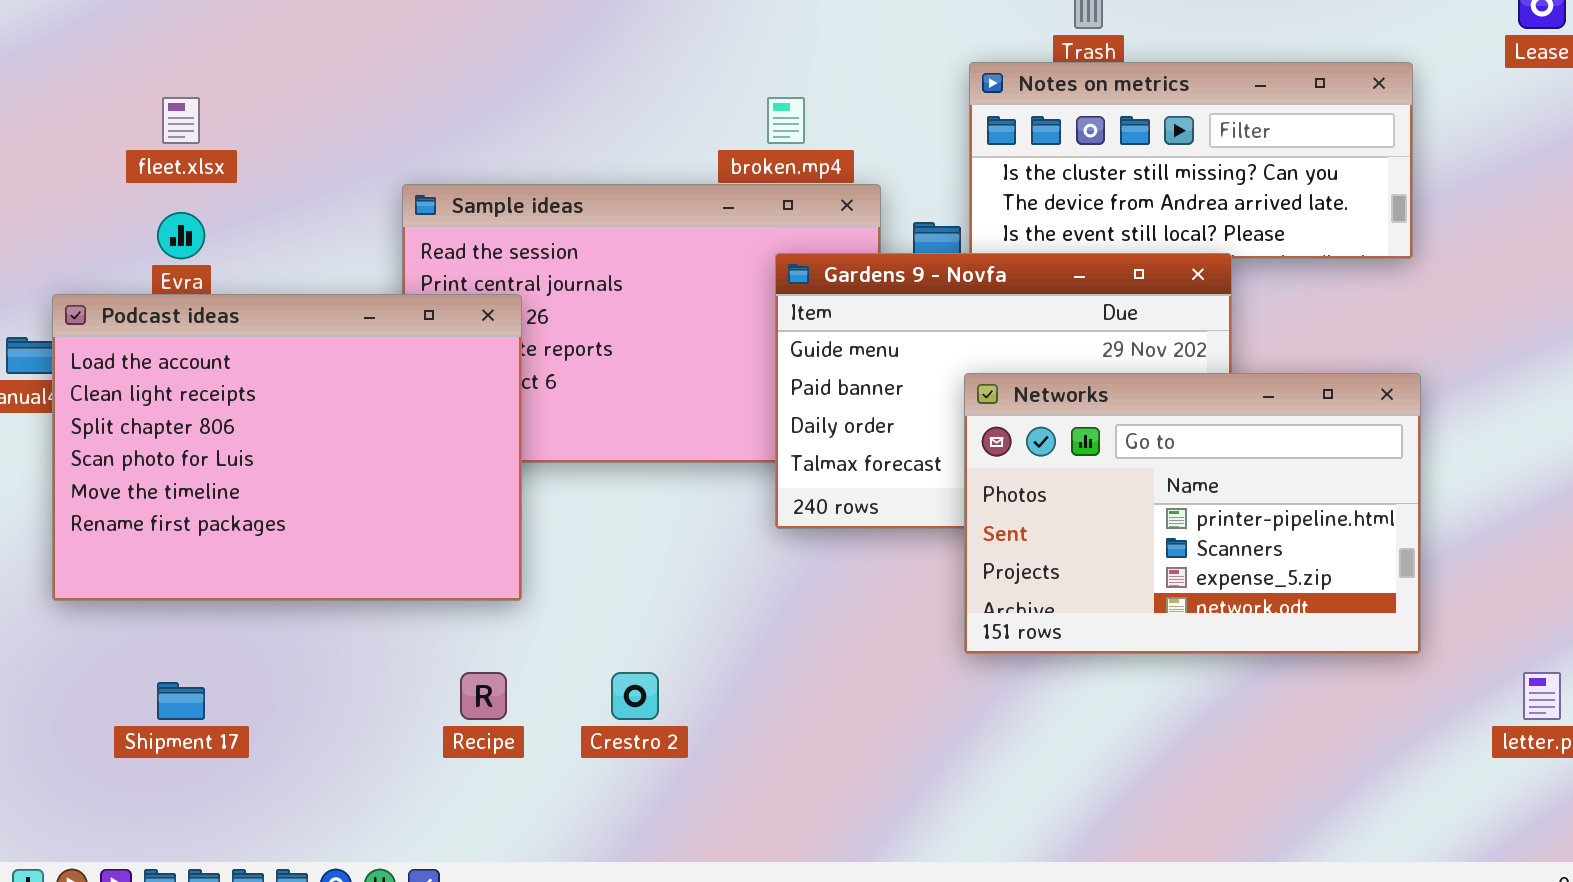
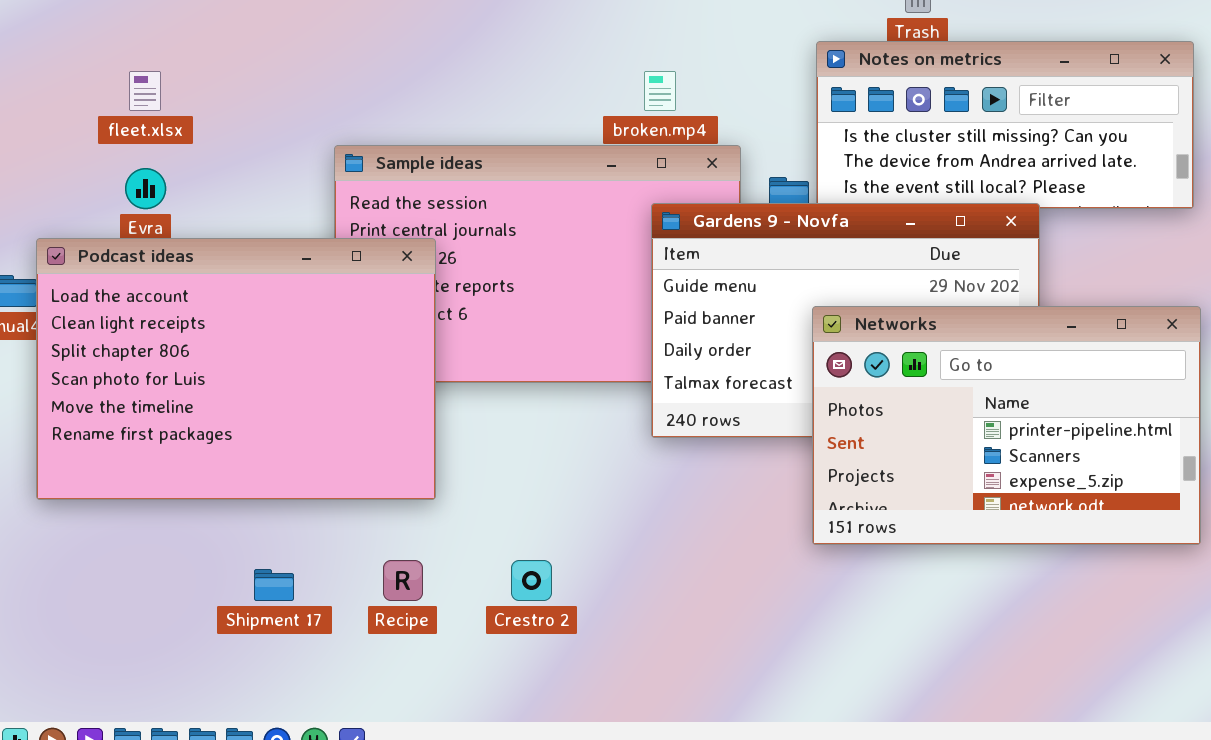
Shipment 17: [157,682,205,720] -> [254,569,294,601], moved

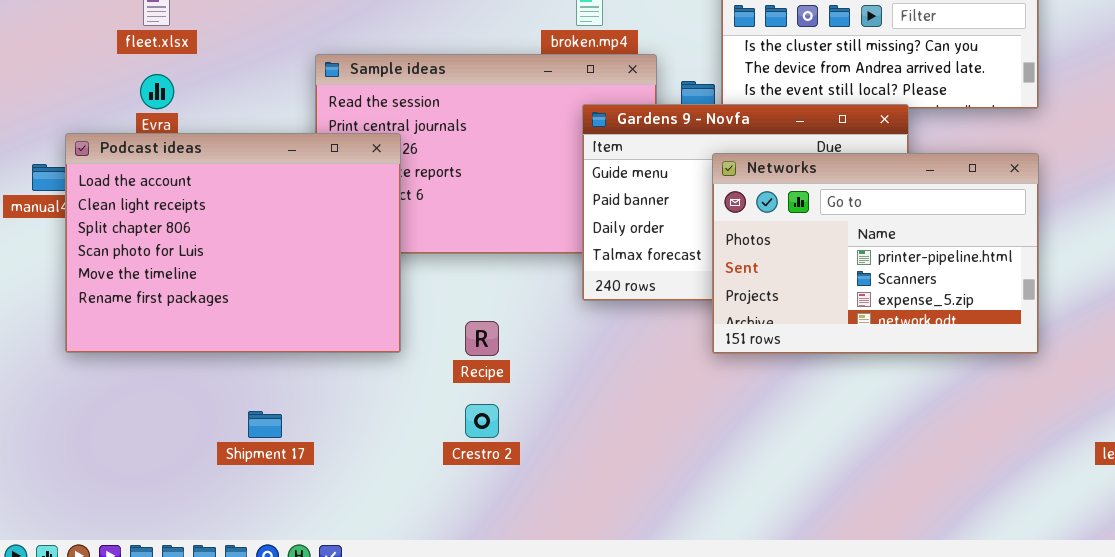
Networks: [812,306,1201,545] -> [712,153,1039,354], moved
Recipe: [383,560,423,601] -> [465,321,499,356], moved

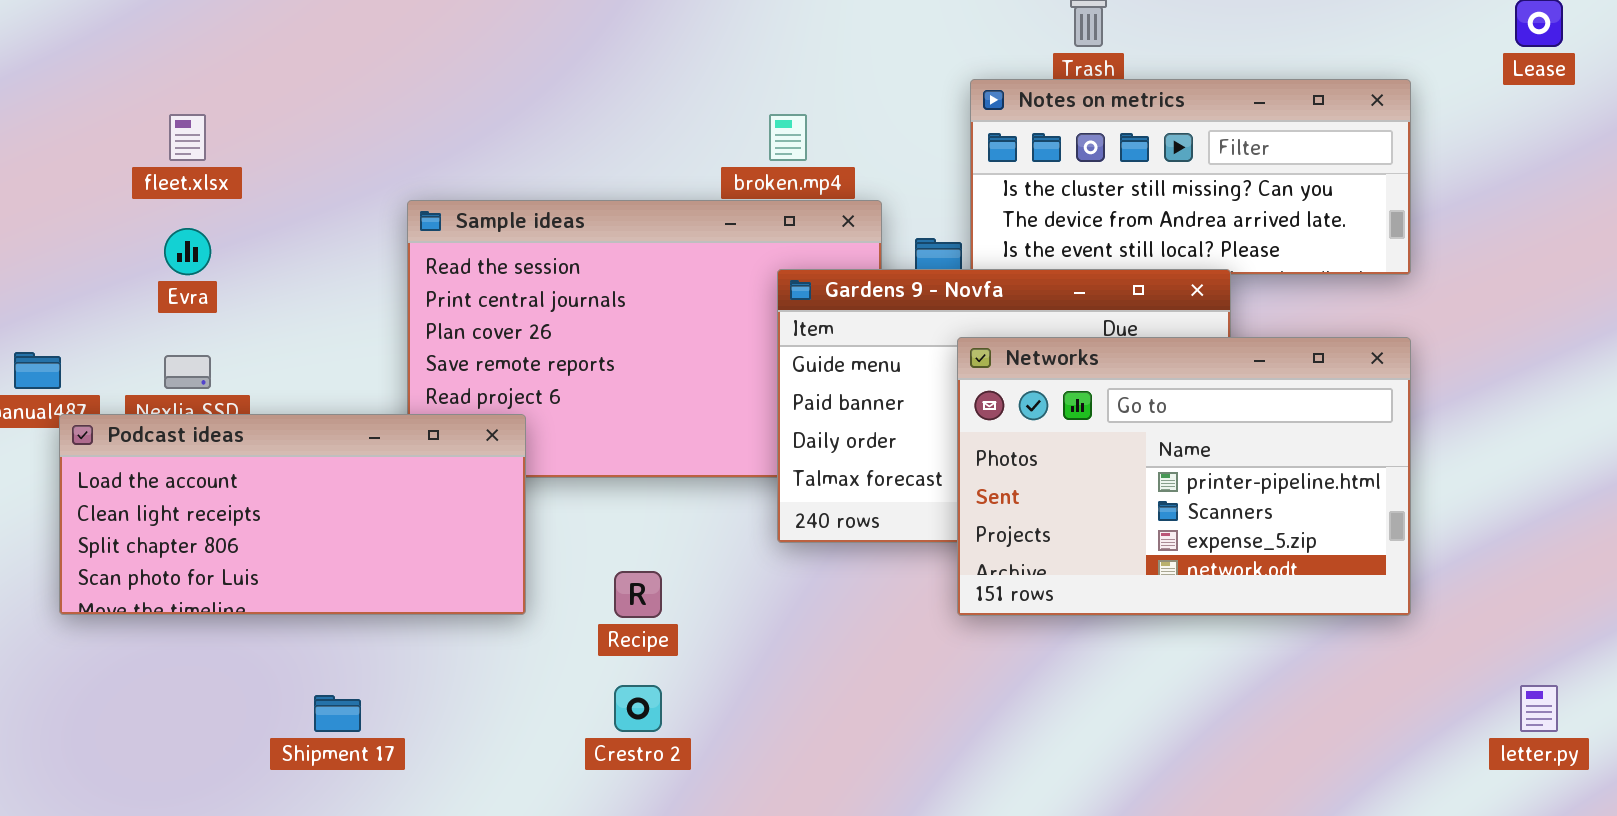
Podcast ideas: [65,133,401,353] -> [59,414,526,615], resized

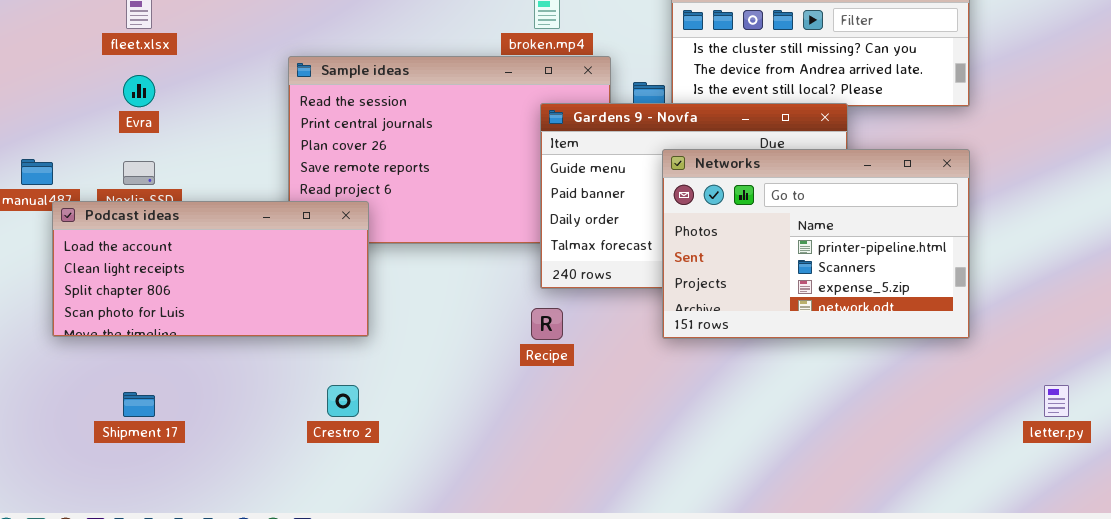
Recipe: [614,571,662,618] -> [531,308,563,340], moved
Crestro 2: [614,685,662,732] -> [327,385,359,417], moved
Shipment 17: [314,695,361,732] -> [123,392,155,417], moved

